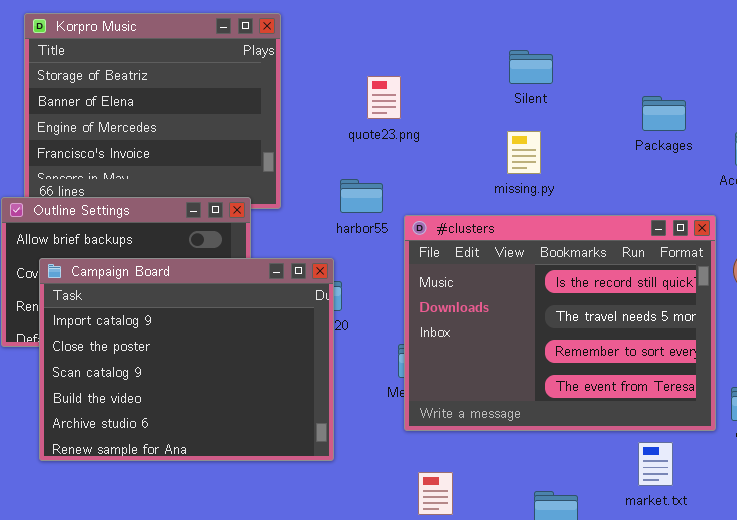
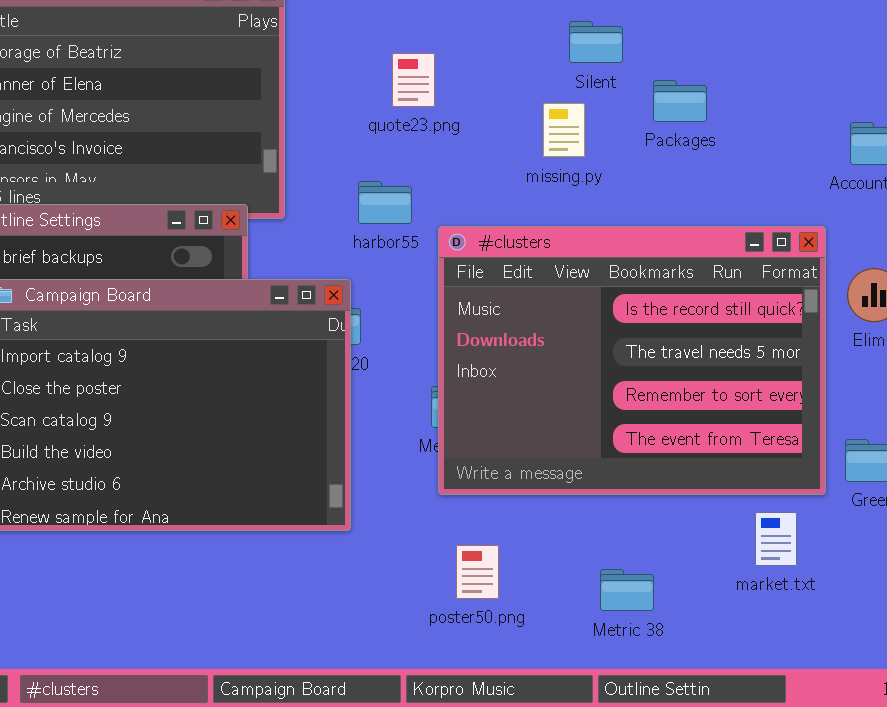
Packages: [642,96,686,131] -> [653,80,707,122], moved
missing.py: [507,131,541,174] -> [543,103,585,157], moved
market.txt: [638,442,673,486] -> [755,512,797,566], moved

